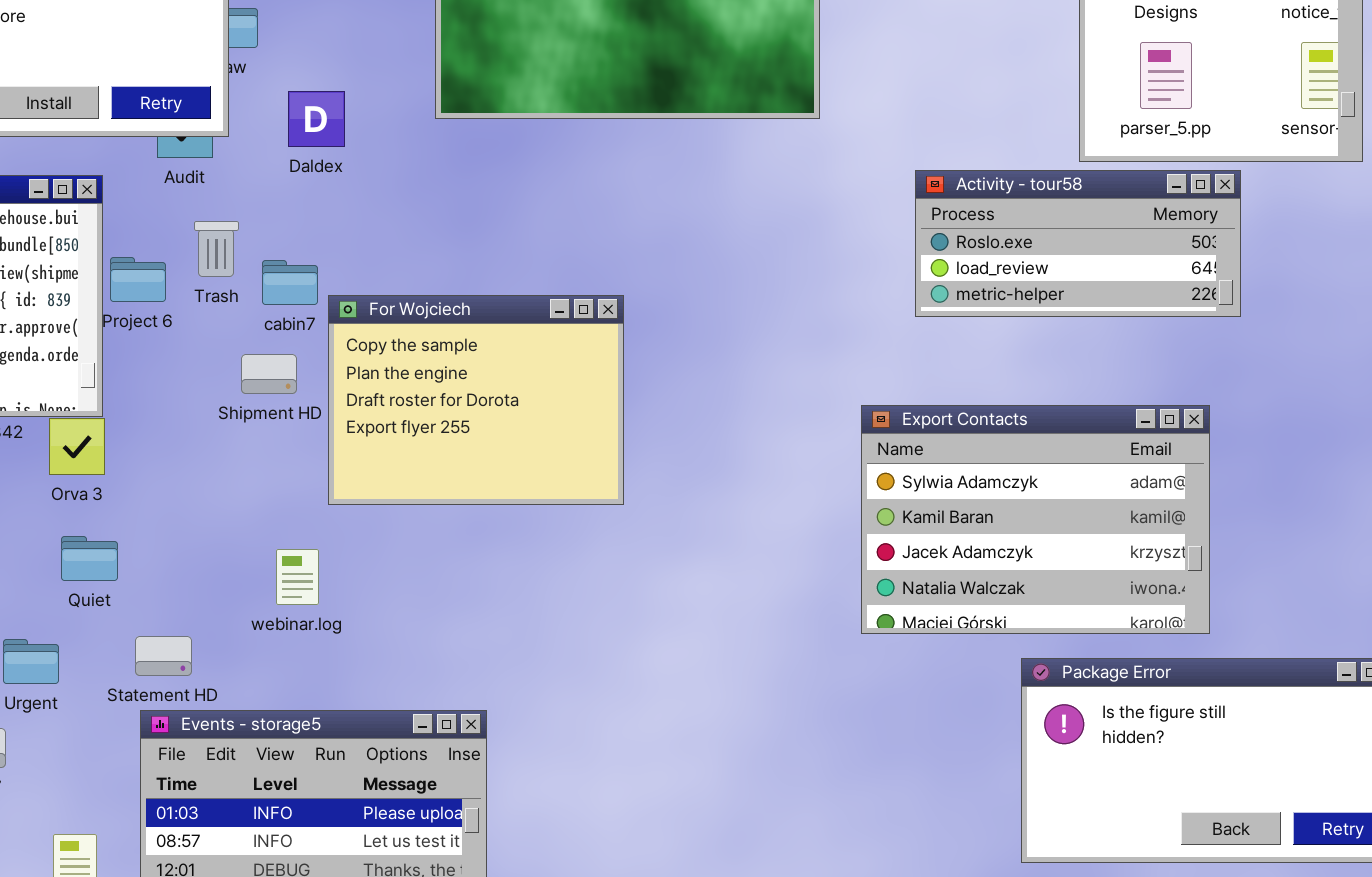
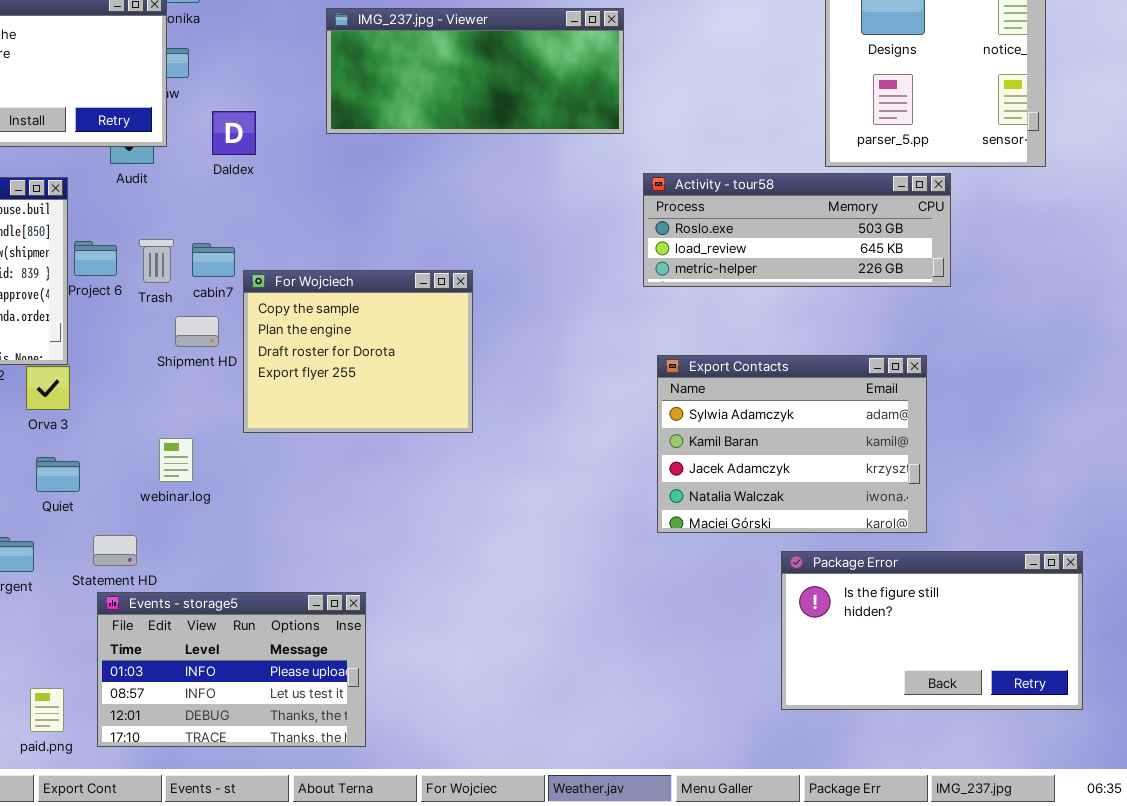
Activity - tour58: [915,170,1241,317] -> [643,173,951,287], resized
Trash: [194,221,239,277] -> [139,239,174,283], moved
webinar.log: [276,549,319,605] -> [159,438,193,482], moved

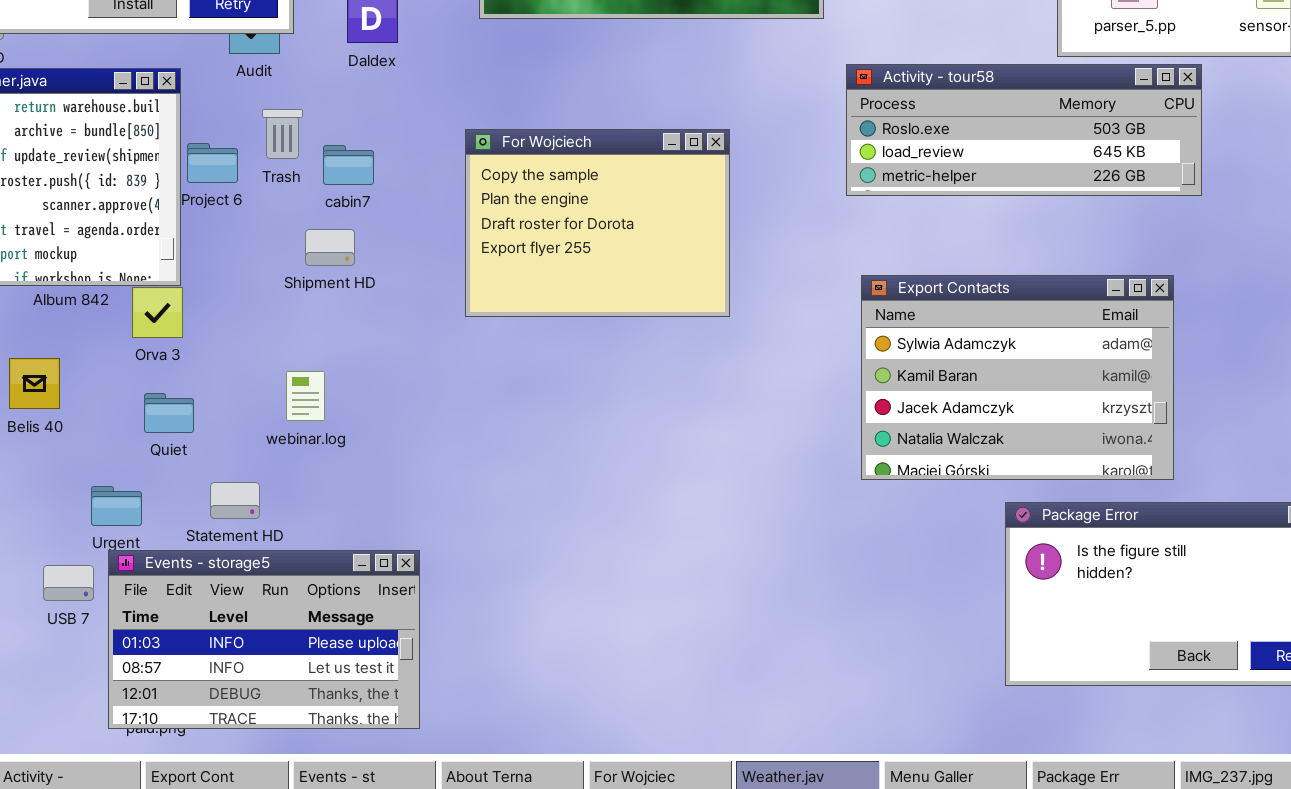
Trash: [139,239,174,283] -> [262,109,303,159], moved
For Wojciech: [243,270,473,433] -> [465,129,730,317], moved
Events - storage5: [97,592,366,747] -> [108,550,420,729], moved

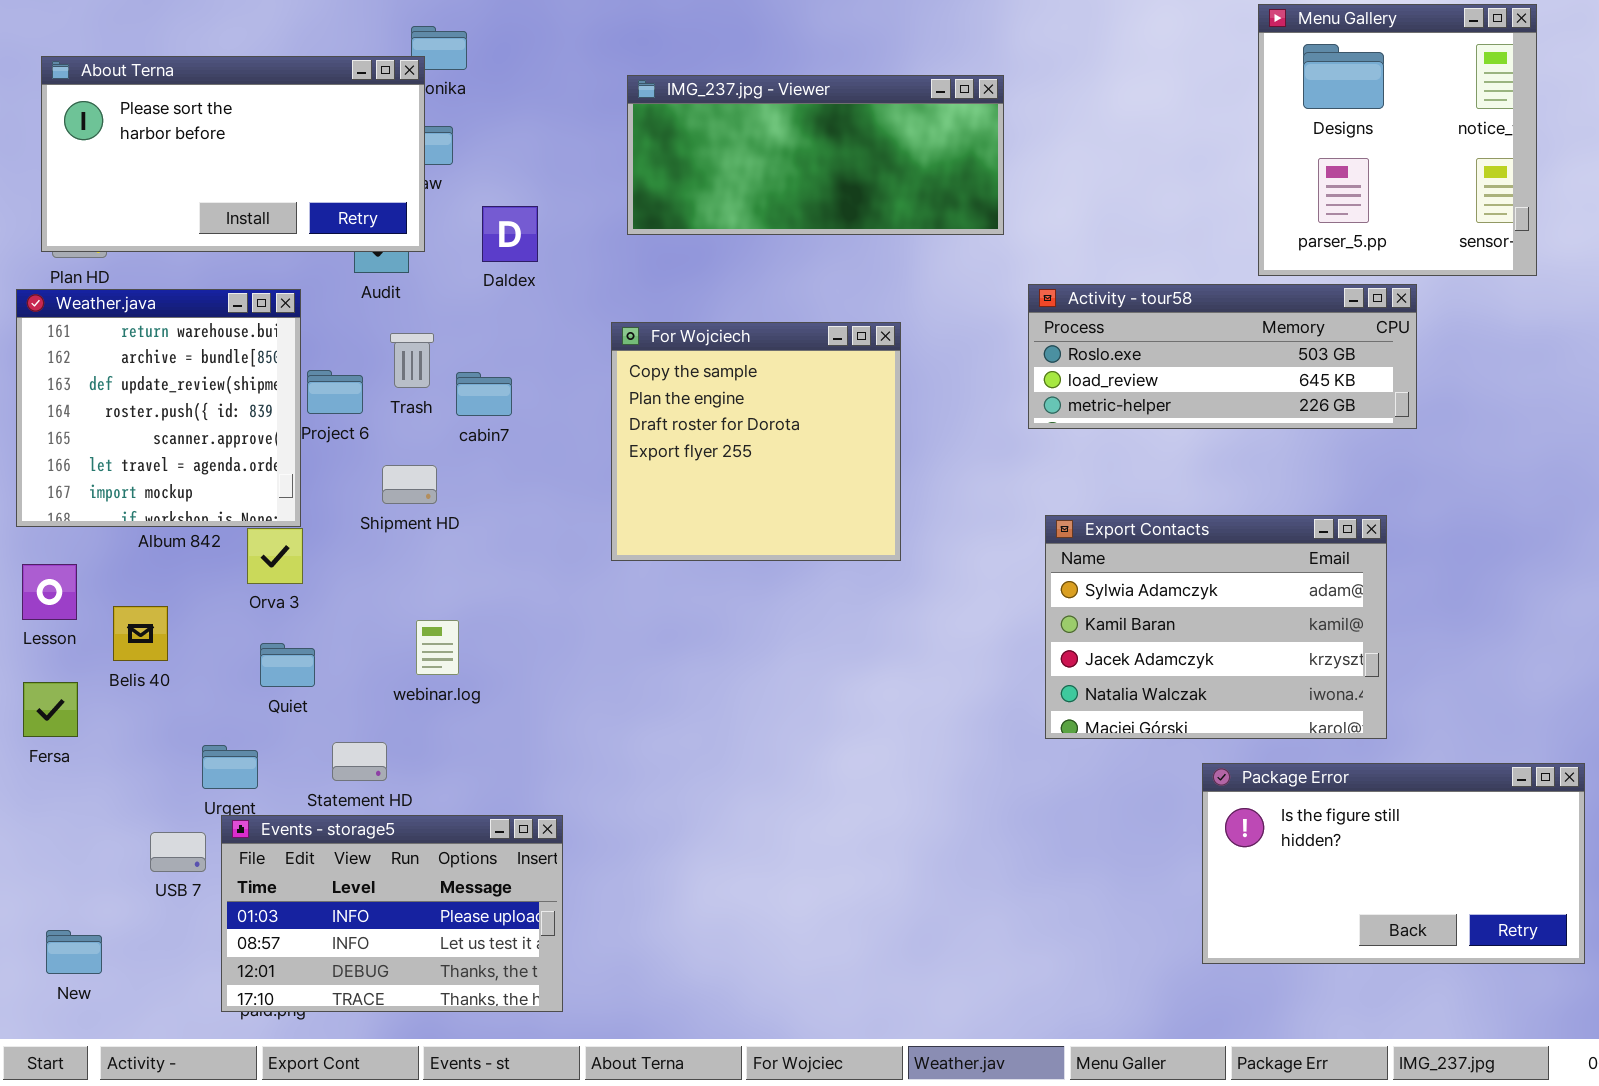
For Wojciech: [465,129,730,317] -> [611,322,901,561], resized
Shipment HD: [305,229,355,266] -> [382,465,437,504], moved

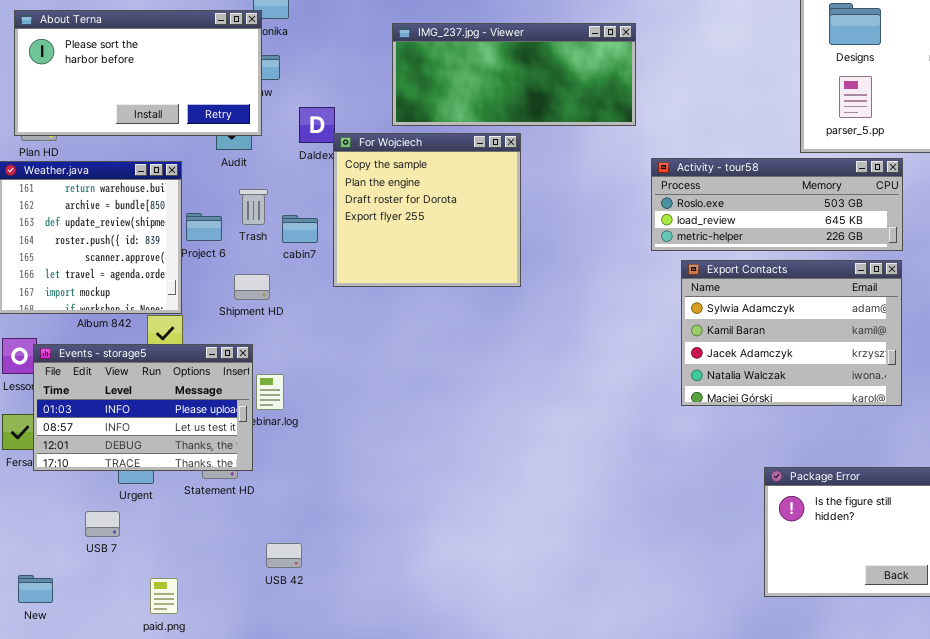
For Wojciech: [611,322,901,561] -> [333,133,521,287], moved
Export Contacts: [1045,515,1387,739] -> [681,260,902,406], moved
Events - storage5: [221,815,563,1012] -> [33,344,253,471], moved

